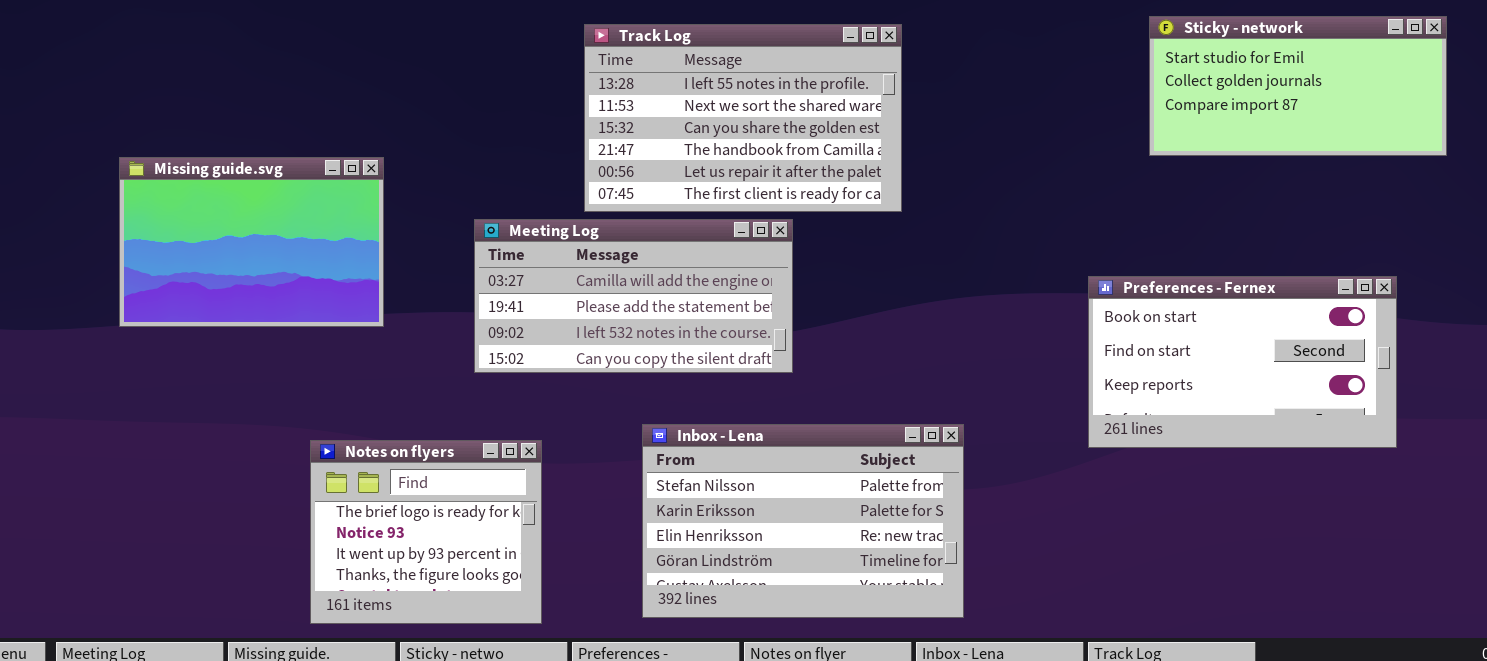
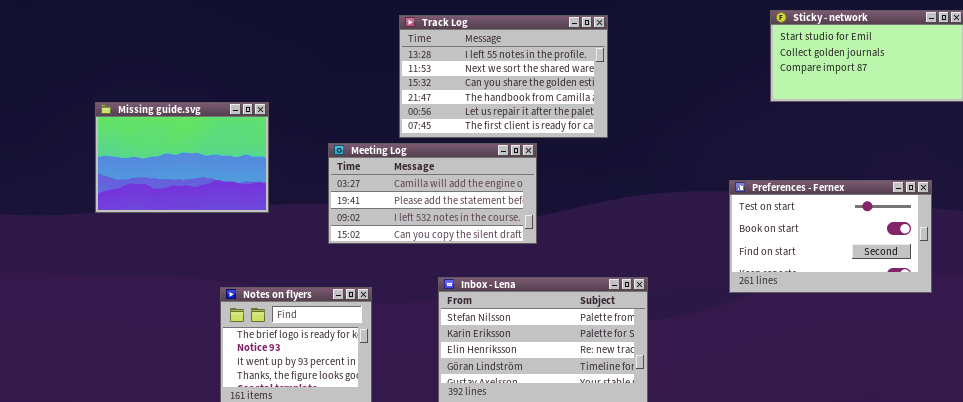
Preferences - Fernex: [1088,276,1397,448] -> [729,180,932,293], scrolled up 1 row

